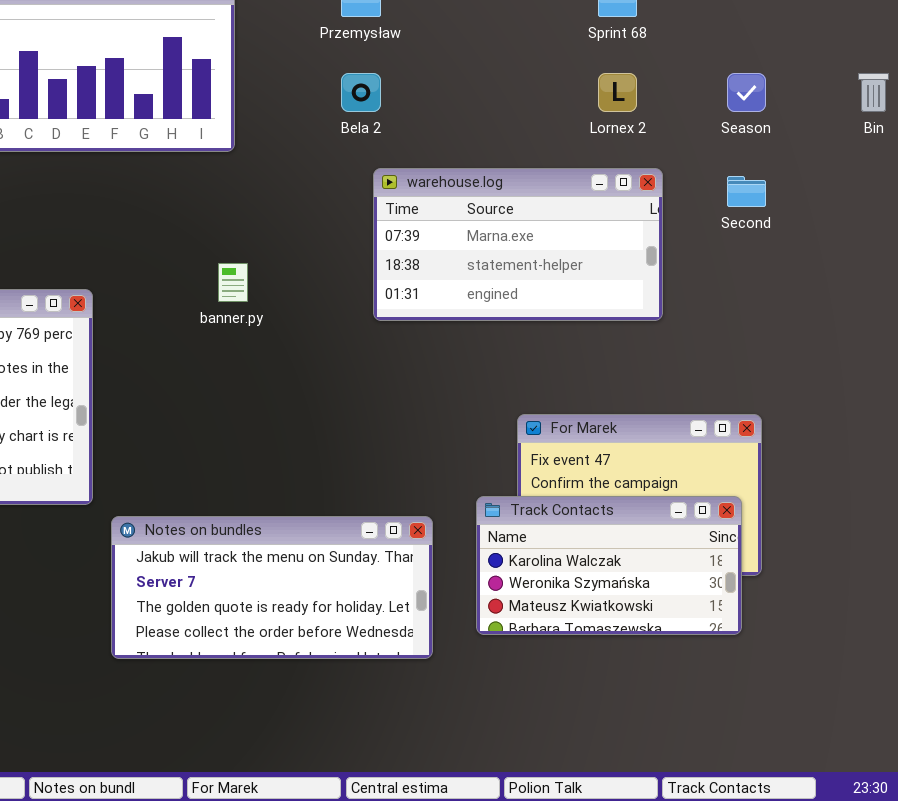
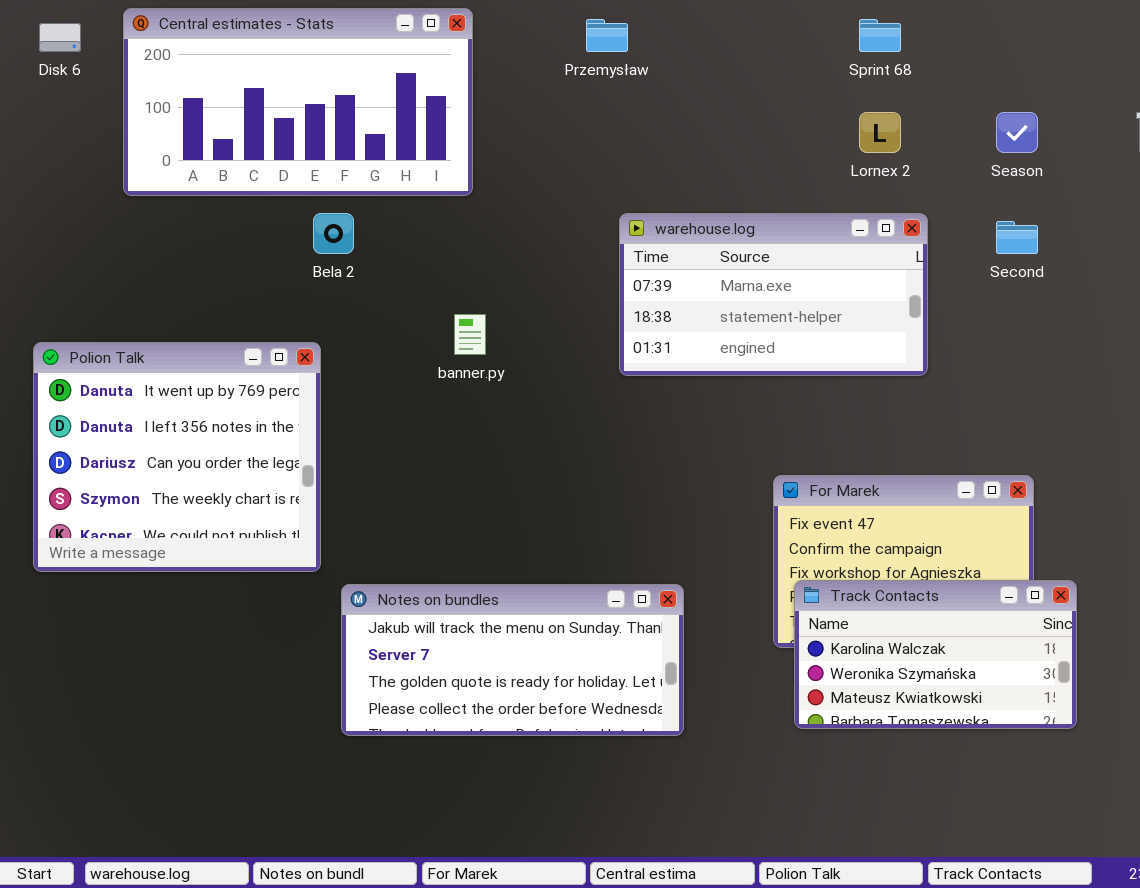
Bela 2: [341,73,381,112] -> [313,213,354,254], moved
Track Contacts: [476,496,742,635] -> [794,580,1077,729], moved

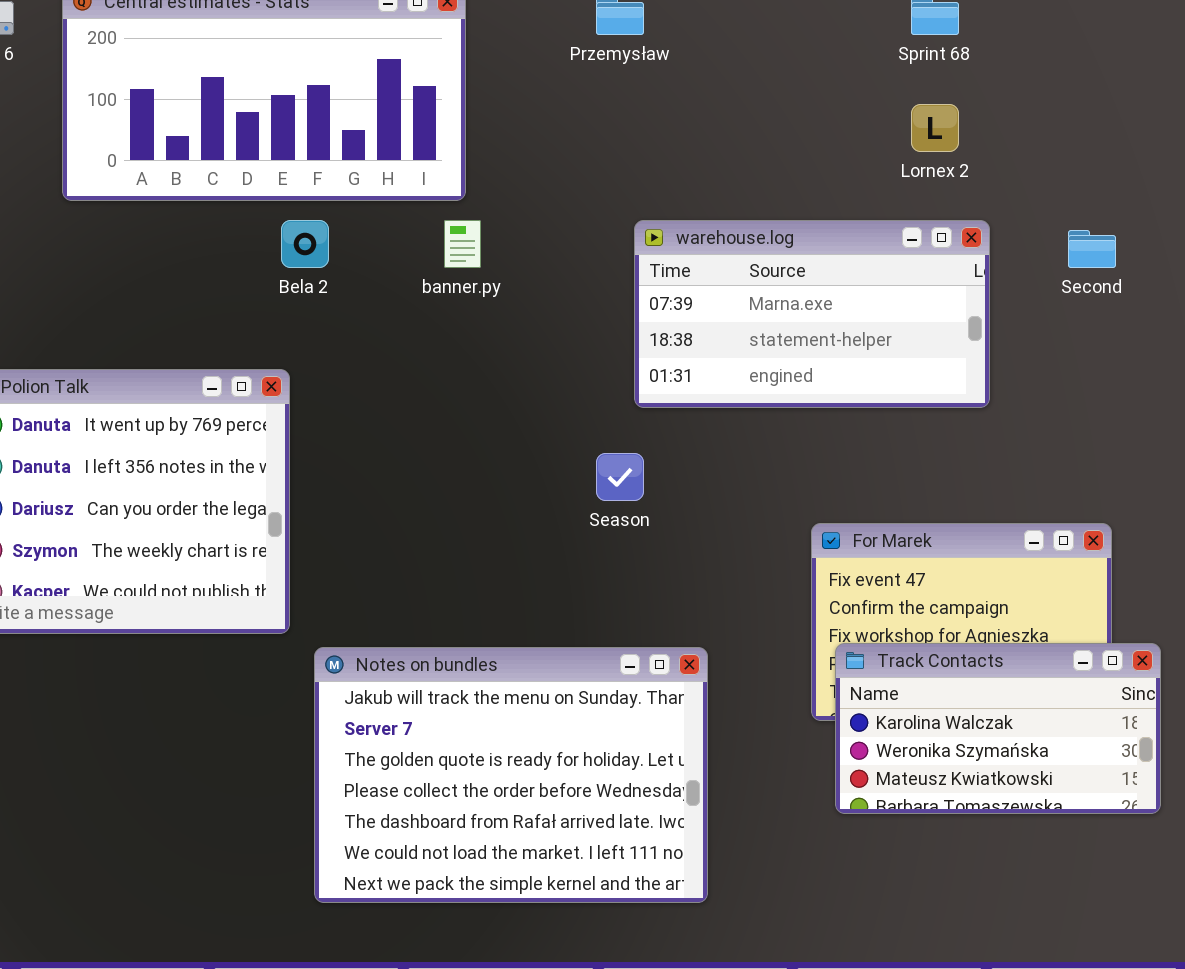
Season: [996,112,1038,153] -> [596,453,644,501], moved
banner.py: [454,314,486,355] -> [444,220,481,268], moved
Notes on bundles: [341,584,684,736] -> [314,647,708,903], resized

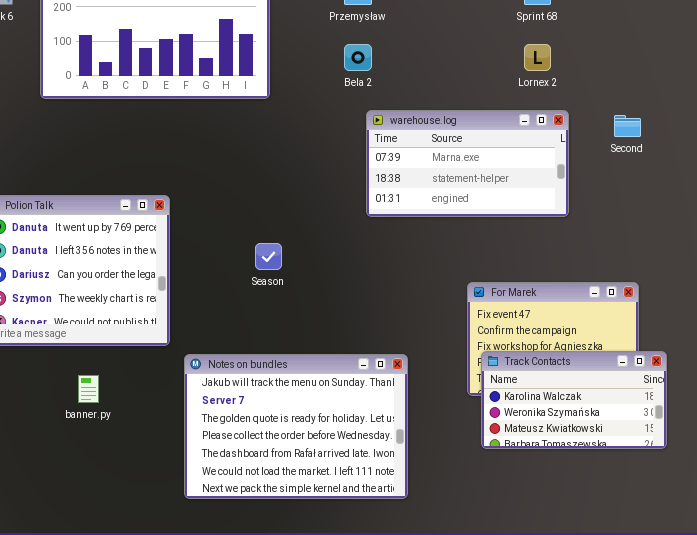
Bela 2: [281,220,329,268] -> [344,44,372,71], moved
banner.py: [444,220,481,268] -> [78,375,99,403], moved
Season: [596,453,644,501] -> [255,243,282,270], moved

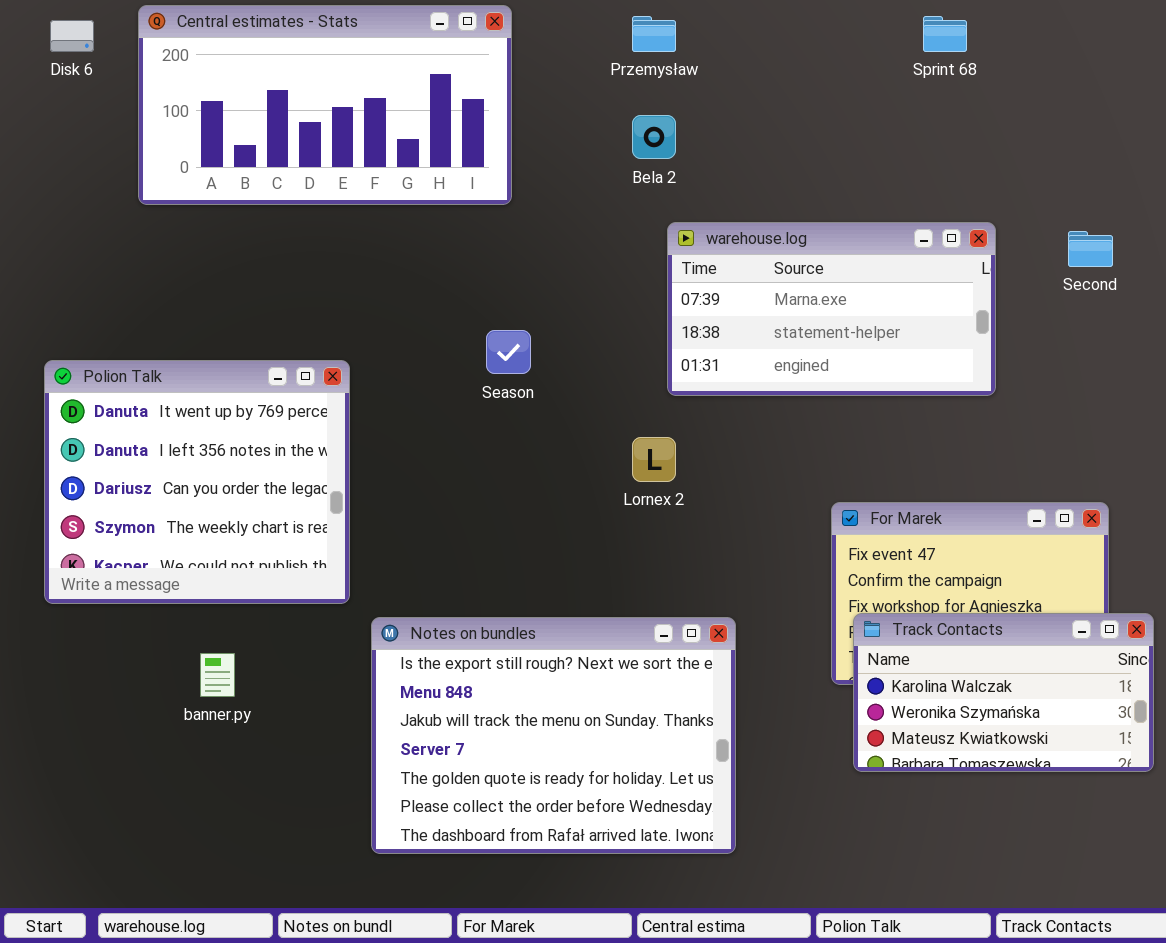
Lornex 2: [524,44,551,71] -> [632,437,676,482], moved
Season: [255,243,282,270] -> [486,330,531,374], moved
Notes on bundles: [184,354,408,499] -> [371,617,736,854], scrolled up 2 rows

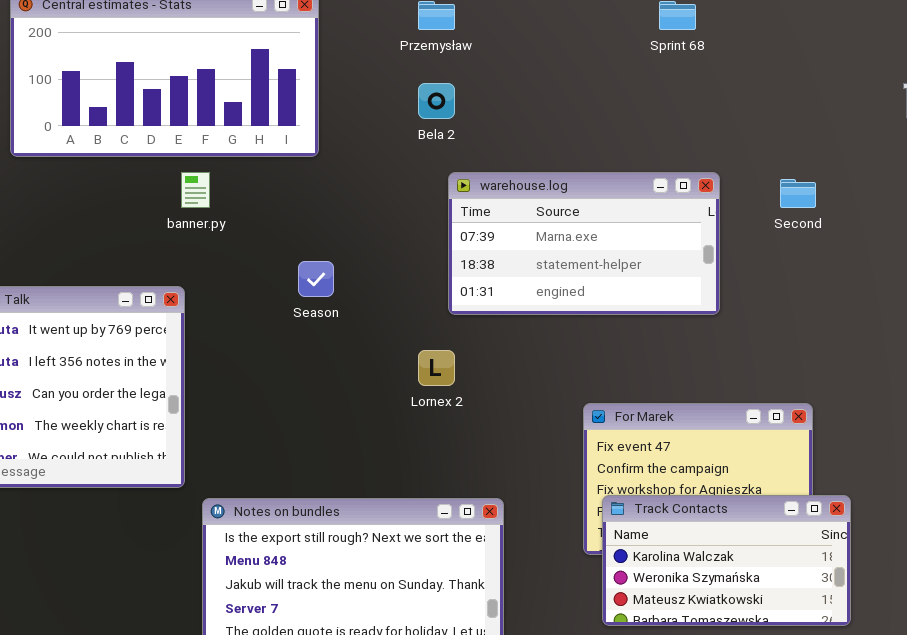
banner.py: [200,653,235,697] -> [181,172,210,208], moved

